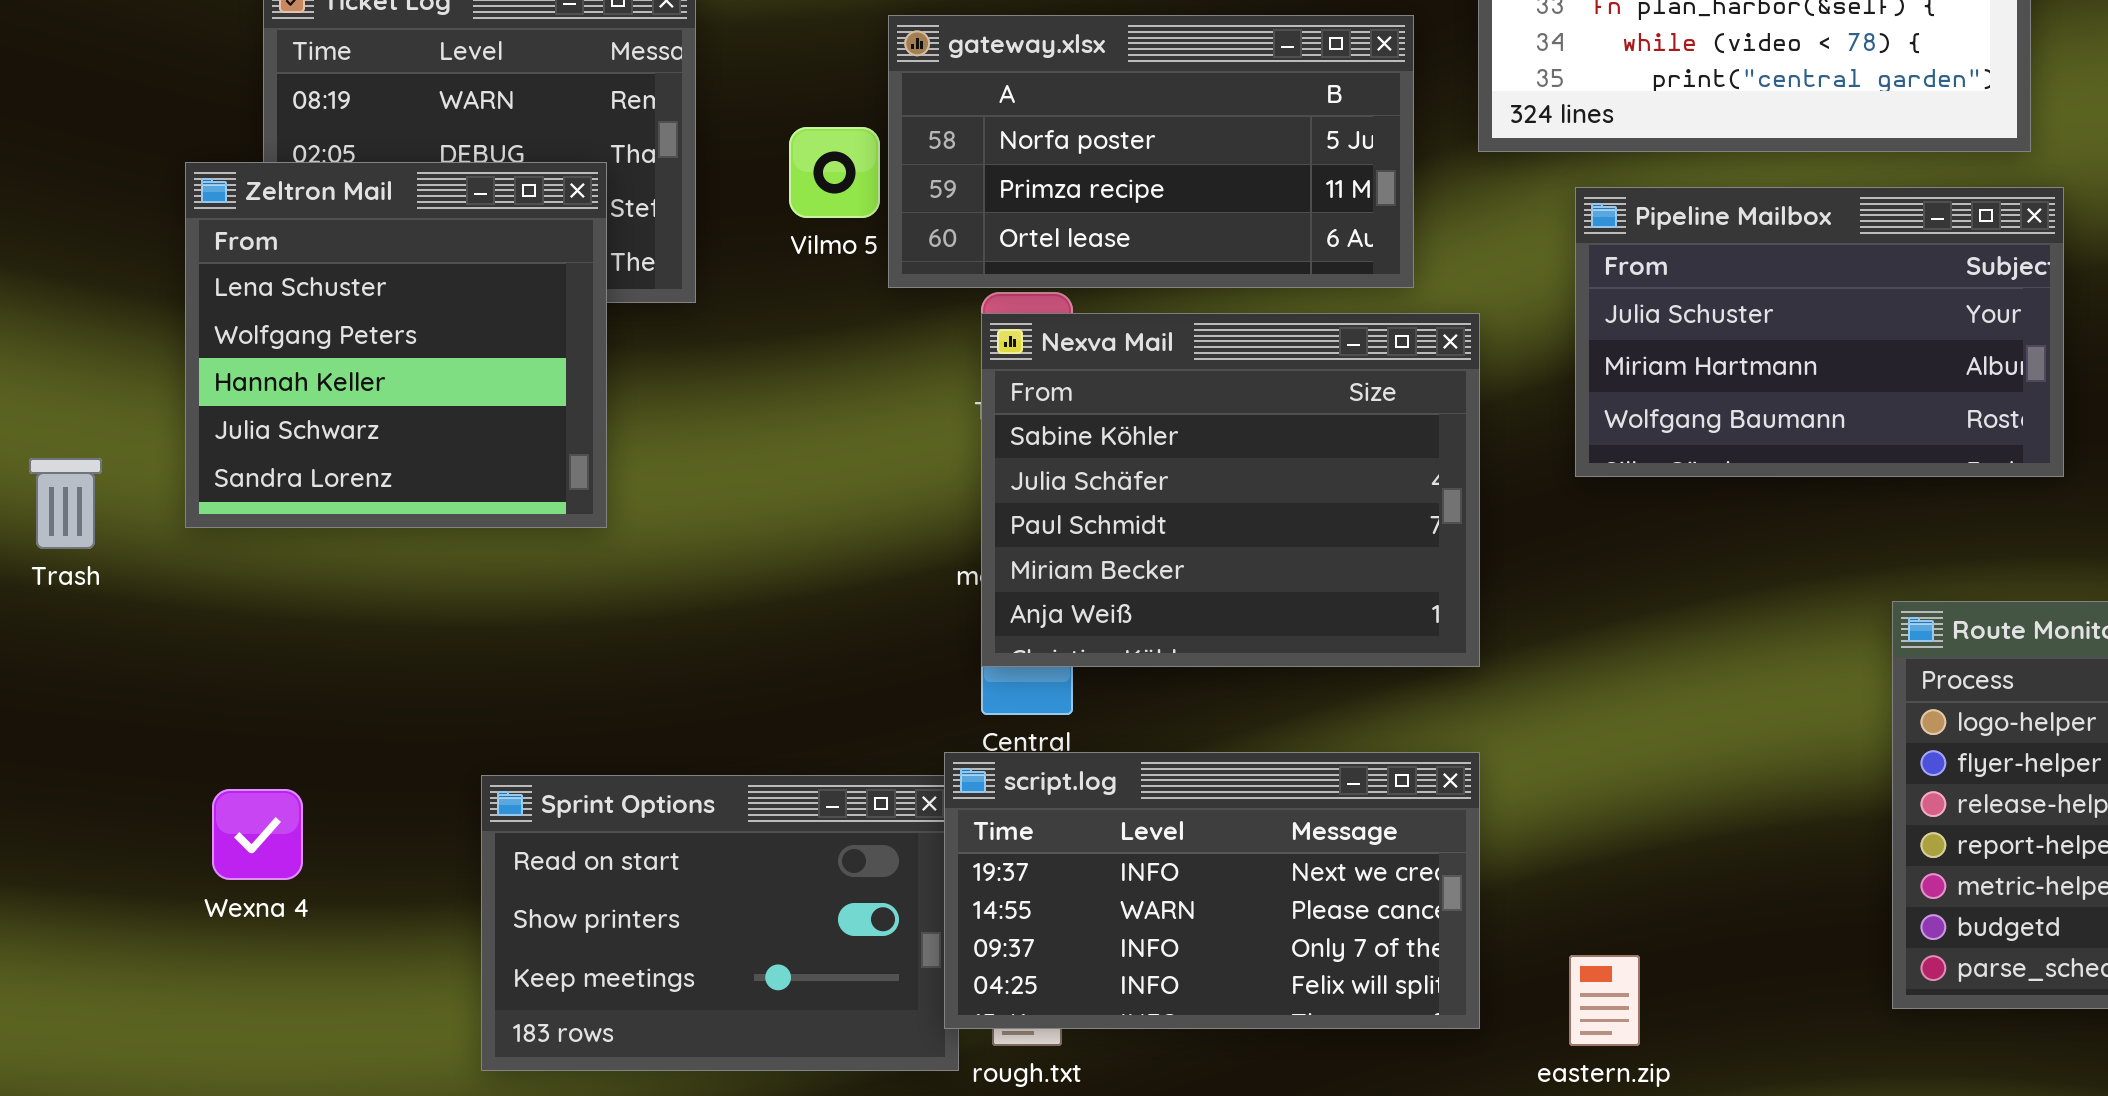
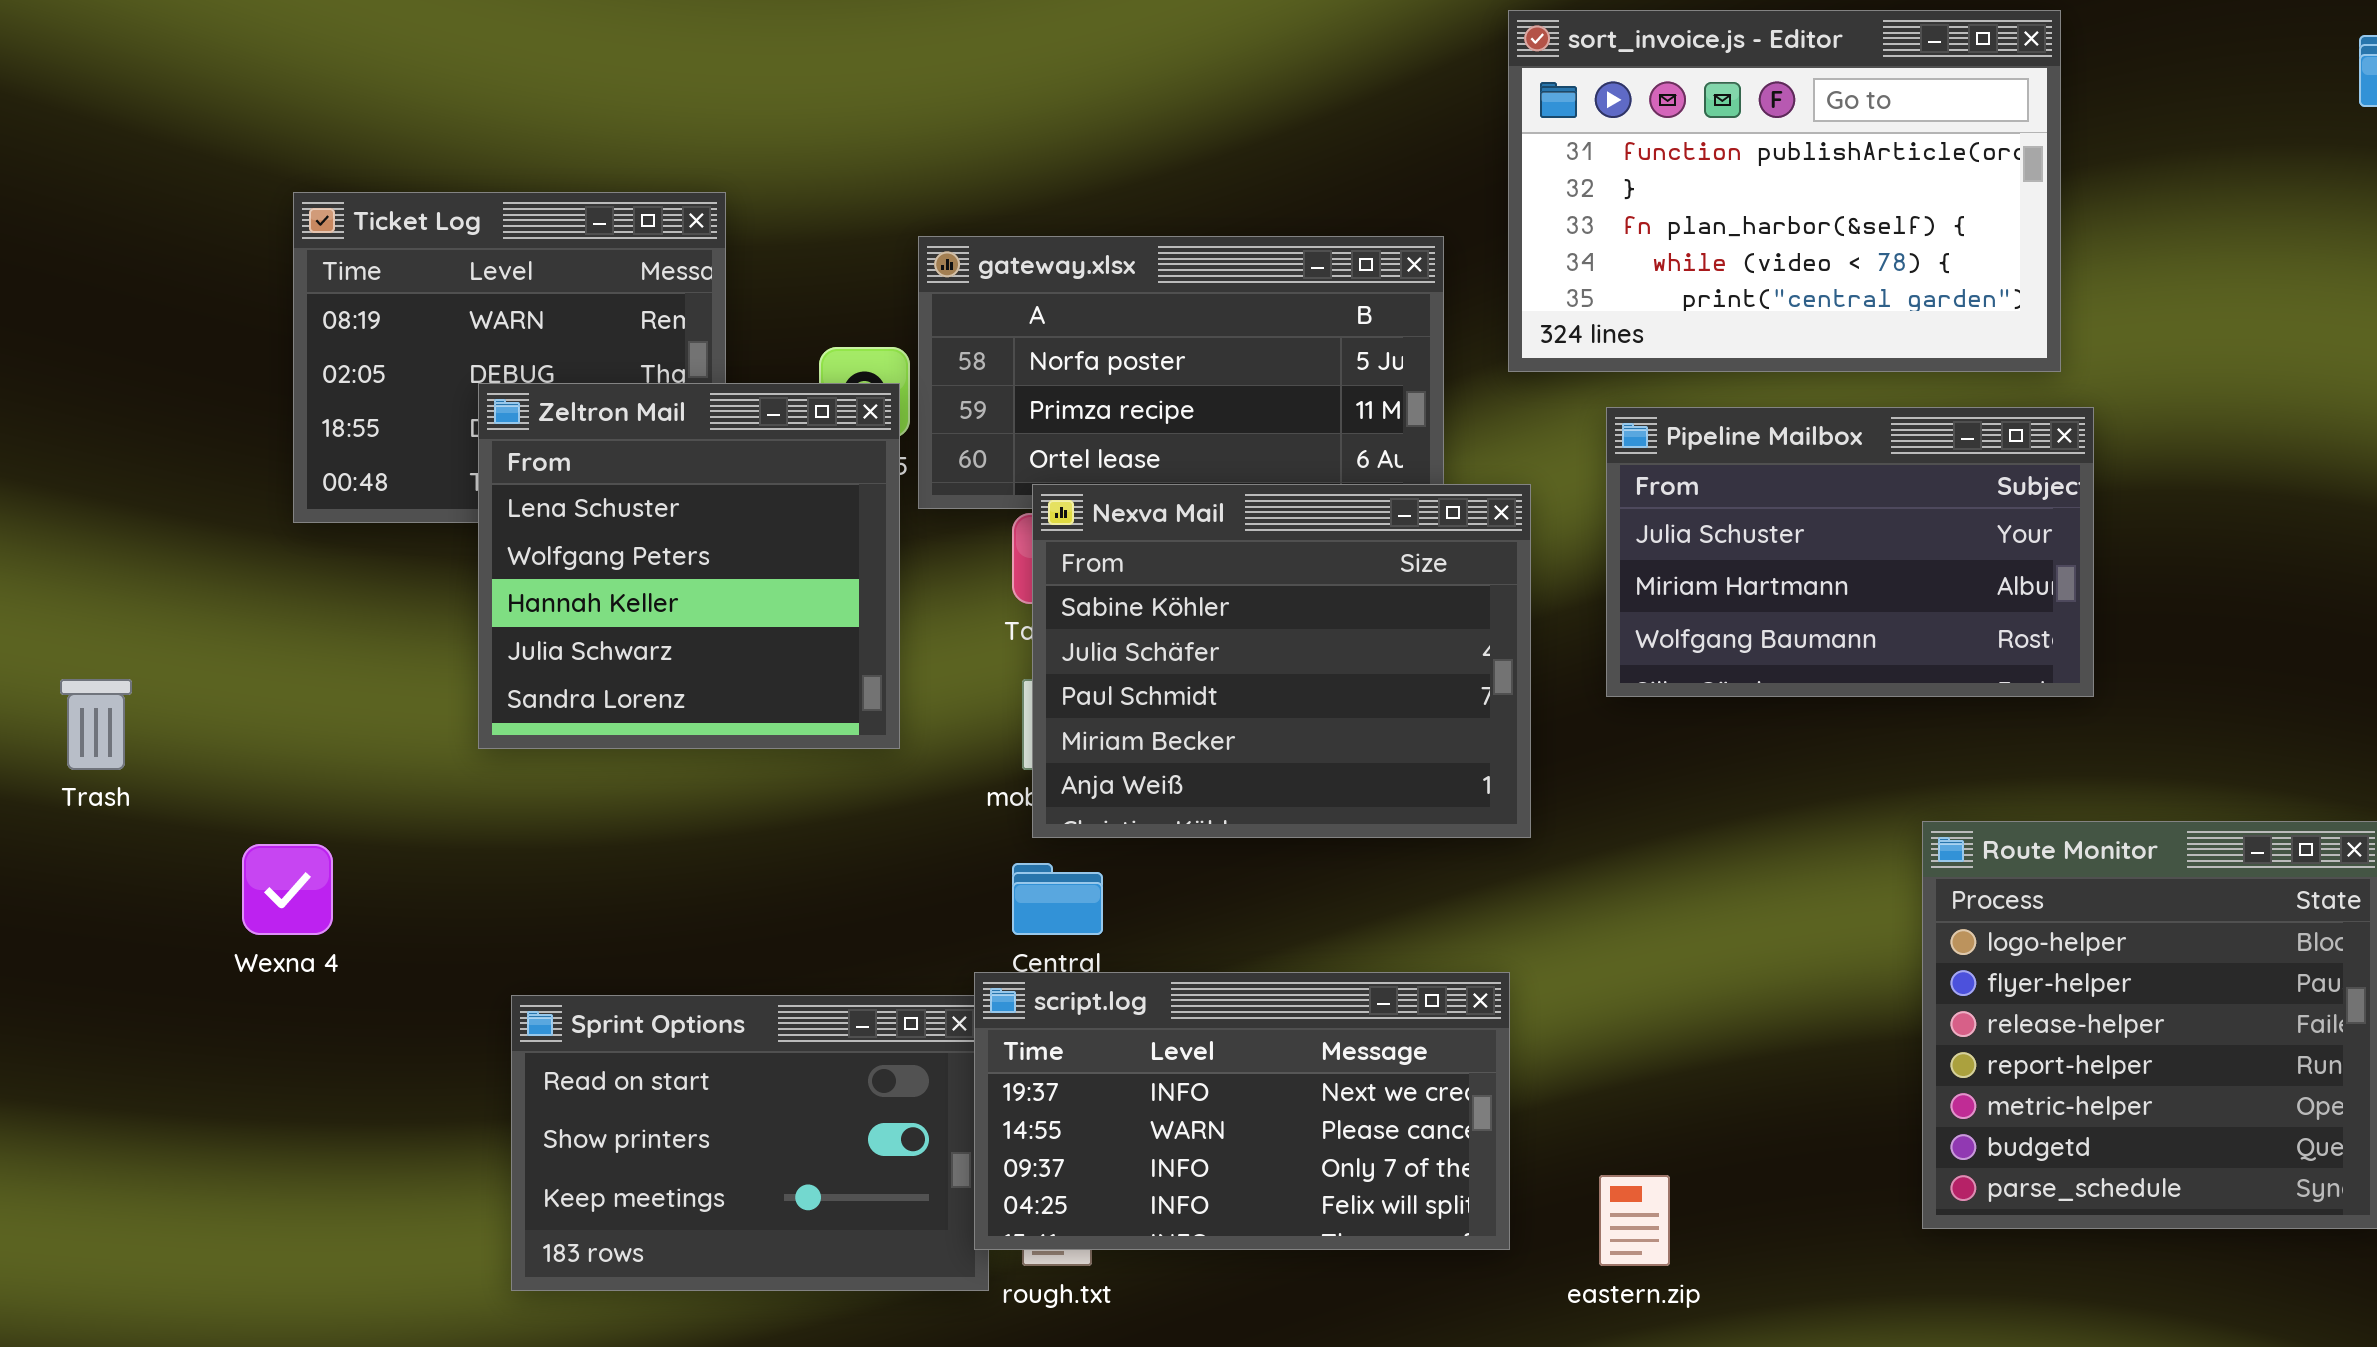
Zeltron Mail: [185,162,607,528] -> [478,383,900,749], moved
Nexva Mail: [981,313,1480,667] -> [1032,484,1531,838], moved
Wexna 4: [212,789,303,880] -> [242,844,333,935], moved

